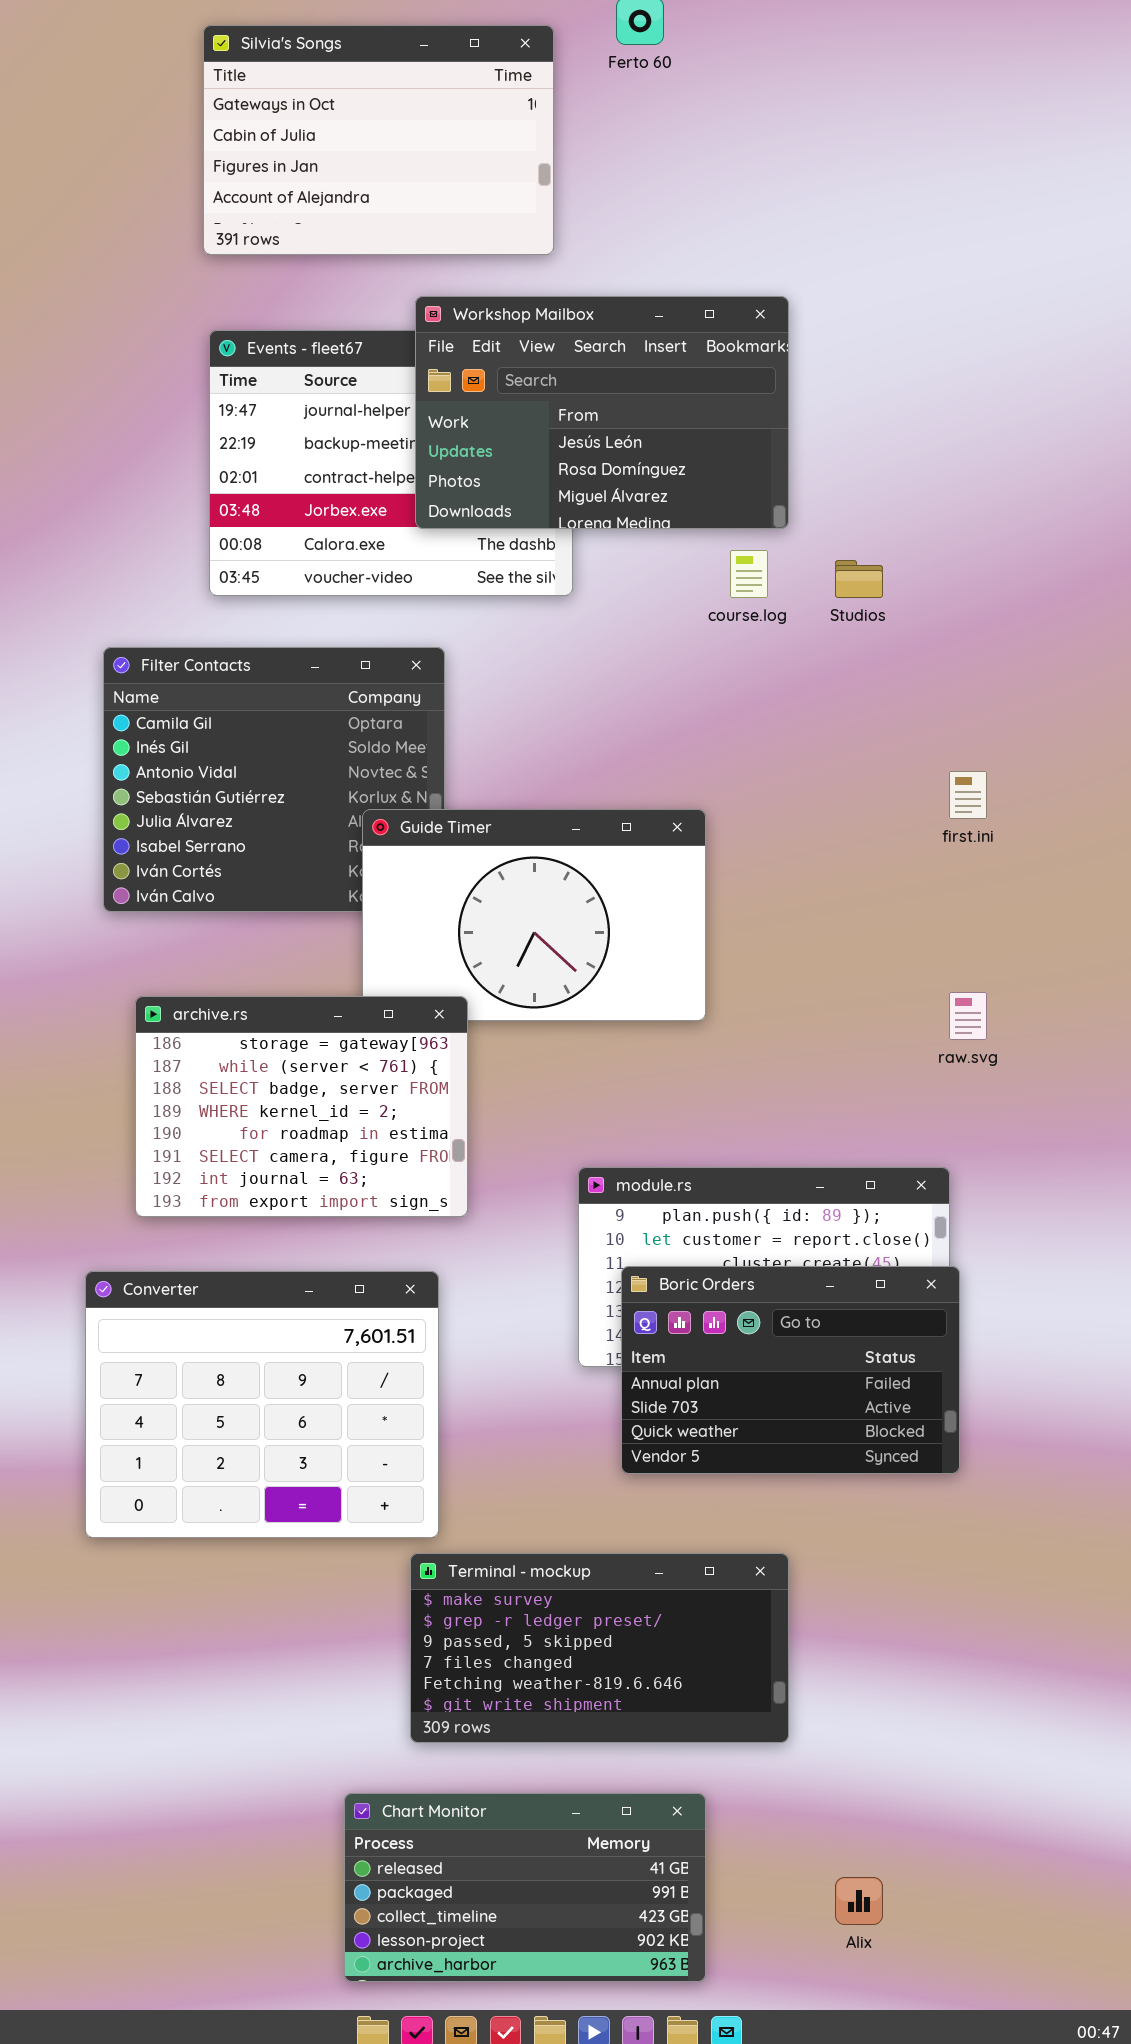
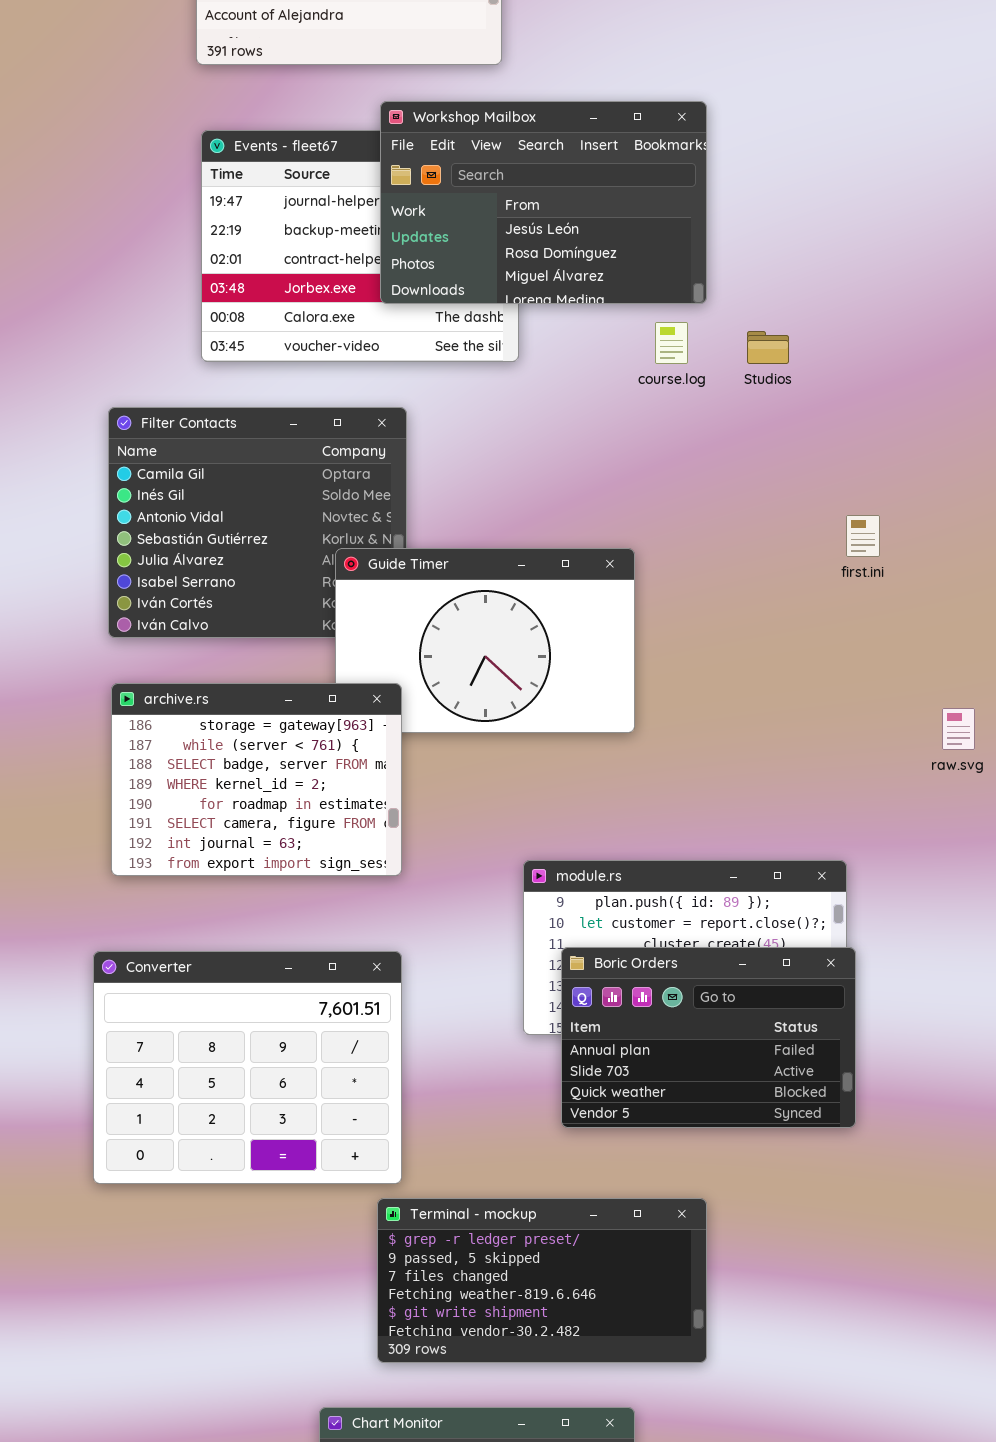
raw.svg: [949,992,987,1040] -> [942,708,975,750], moved
archive.rs: [135,996,468,1217] -> [111,683,402,876], moved
Terminal - mockup: [410,1553,789,1743] -> [377,1198,707,1363], scrolled down 1 row

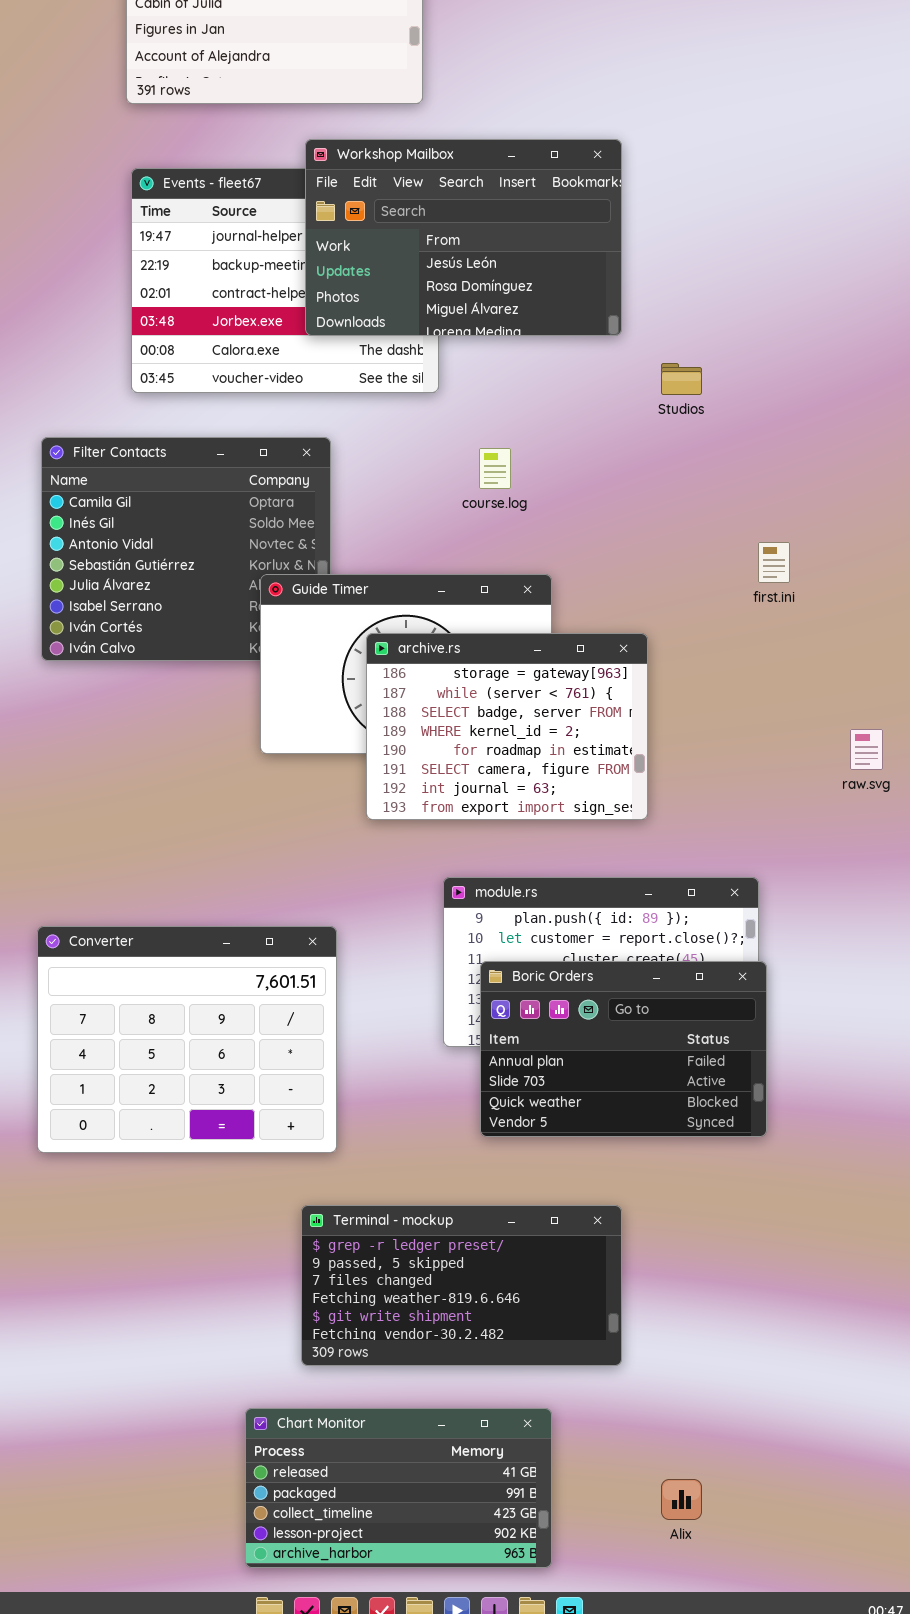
course.log: [655,322,688,364] -> [479,448,511,489], moved
archive.rs: [111,683,402,876] -> [366,633,648,820], moved
Converter: [93,951,402,1184] -> [37,926,337,1153], moved

